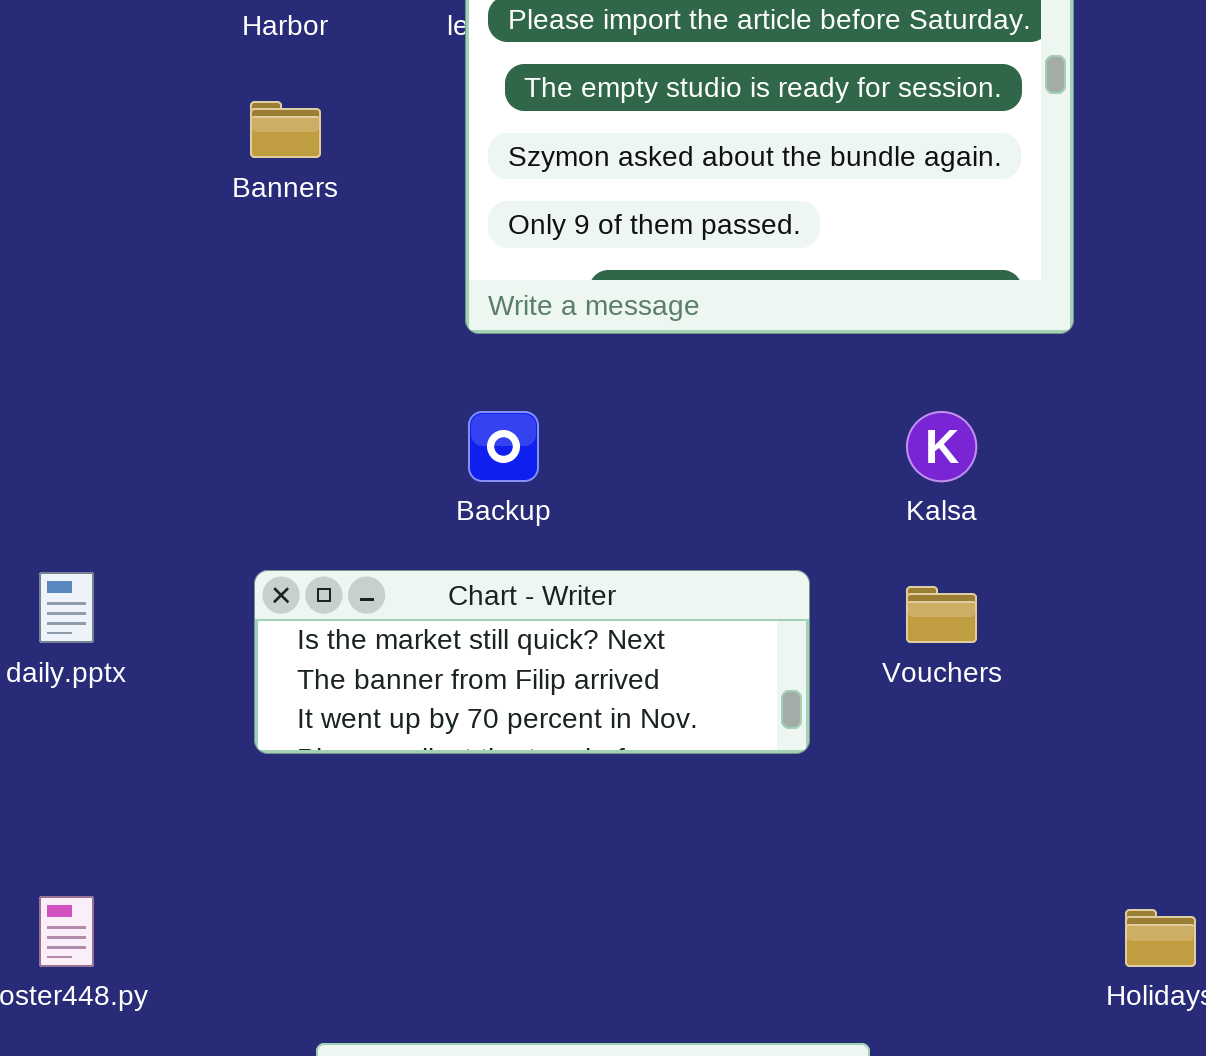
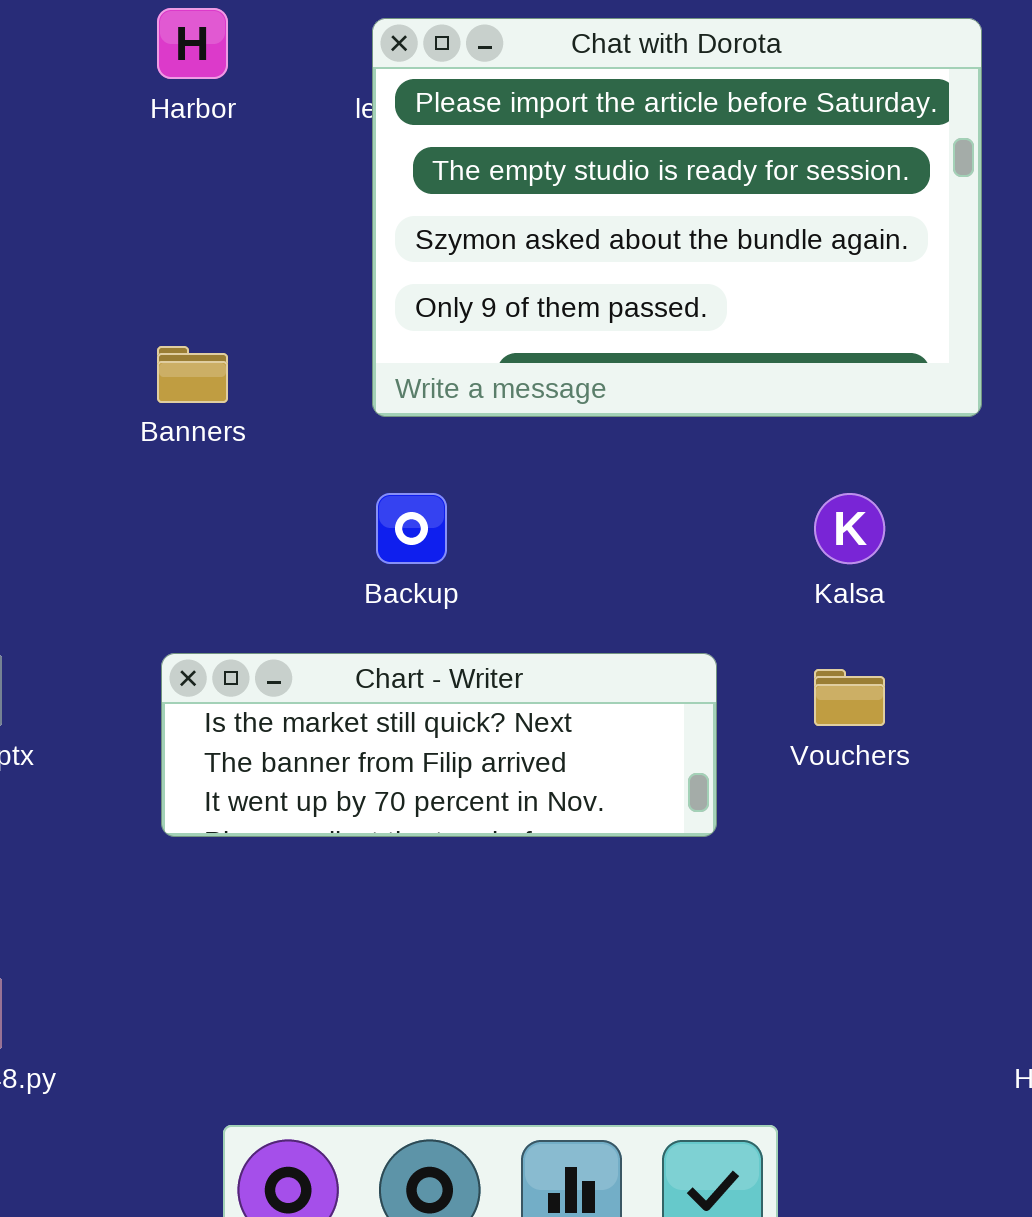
Banners: [250,101,321,158] -> [157,346,228,403], moved

